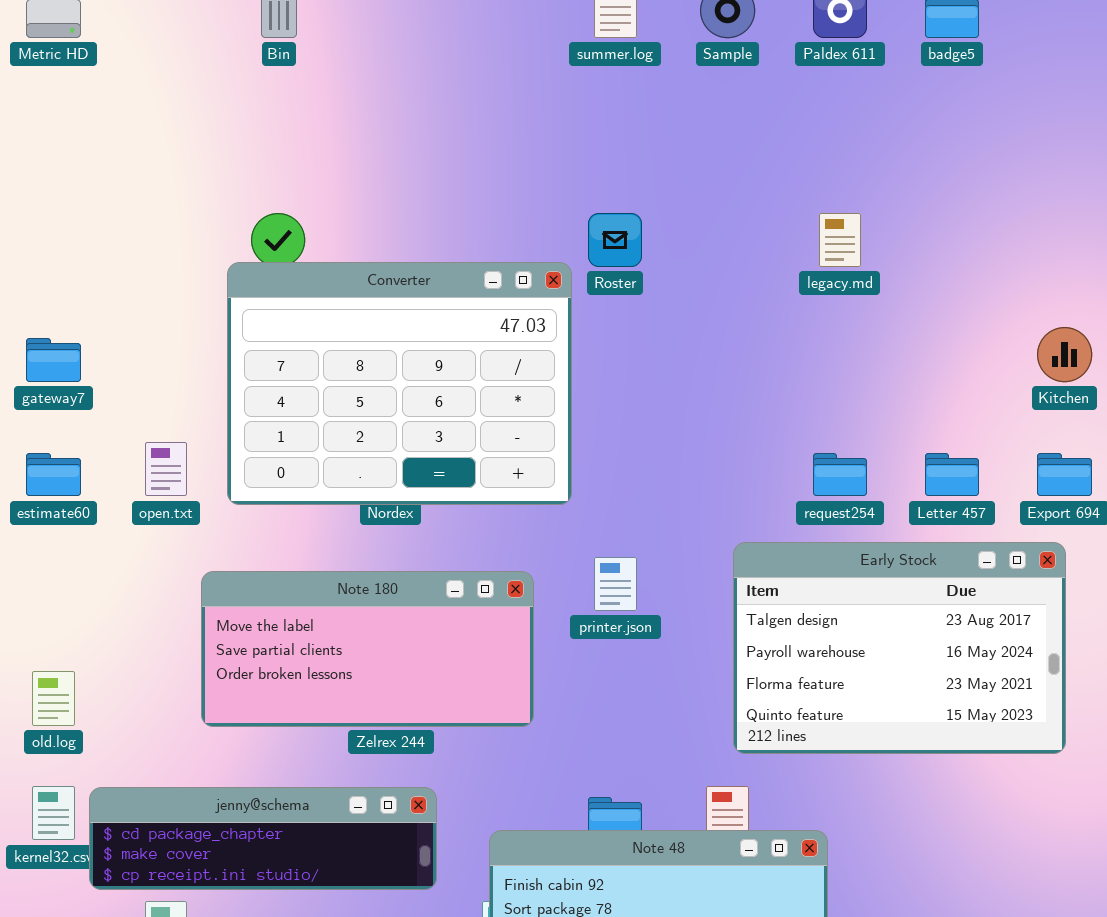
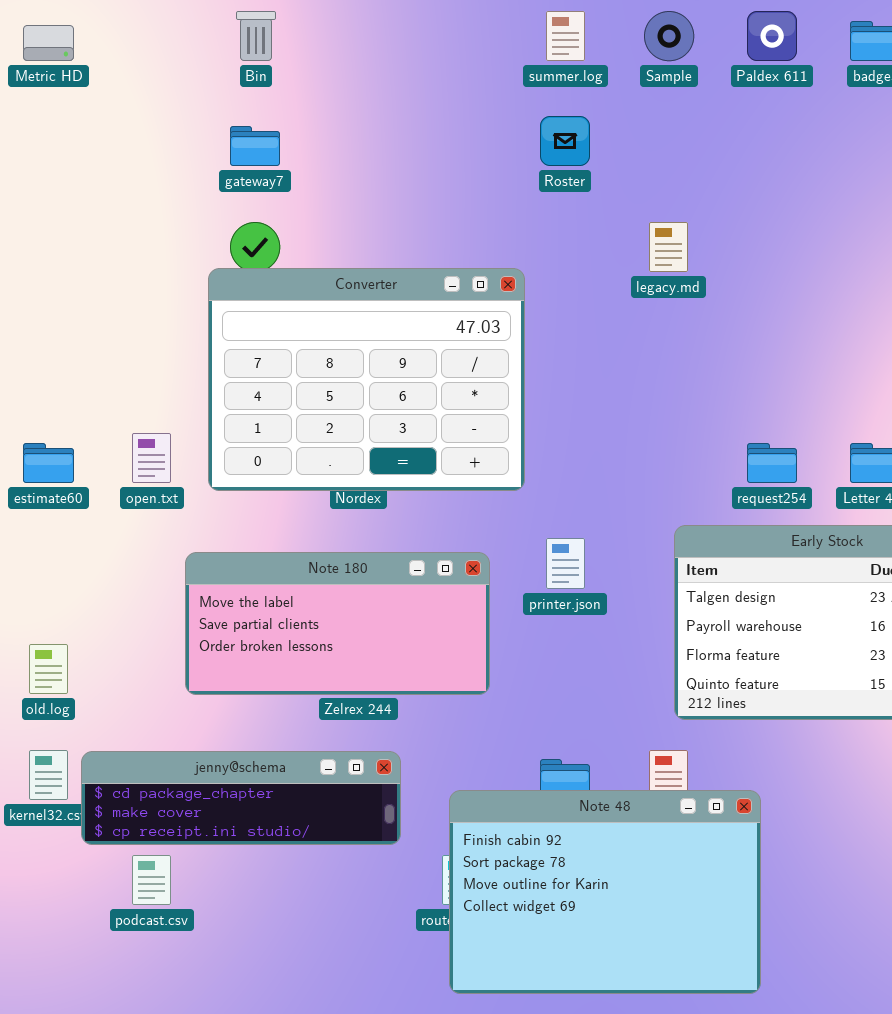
Roster: [588,213,642,267] -> [540,116,590,166], moved
legacy.md: [819,213,861,267] -> [649,222,688,272], moved
gateway7: [26,338,81,382] -> [230,126,280,166], moved

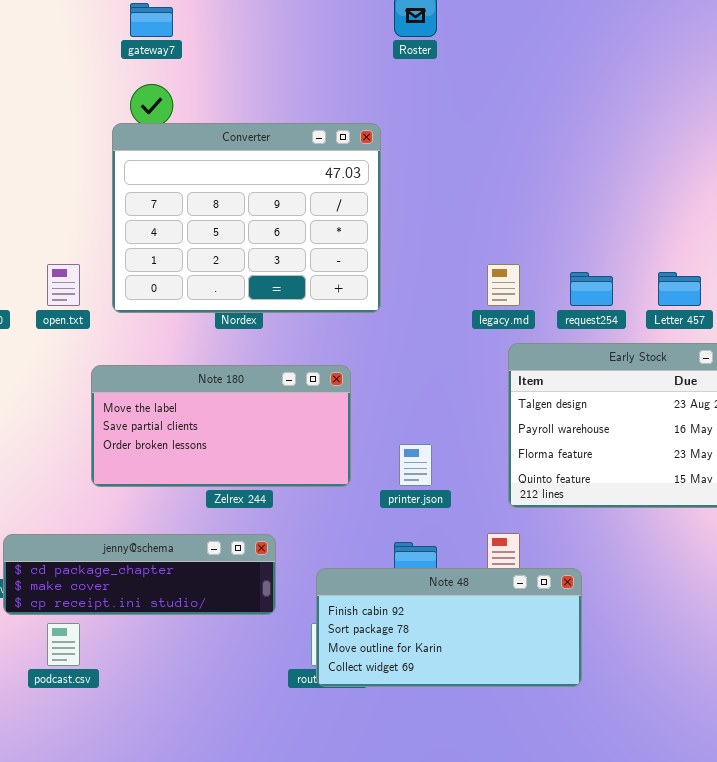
legacy.md: [649,222,688,272] -> [487,264,520,306], moved
printer.json: [546,538,585,589] -> [399,444,432,486], moved
Note 48: [449,790,761,994] -> [316,568,582,687], resized

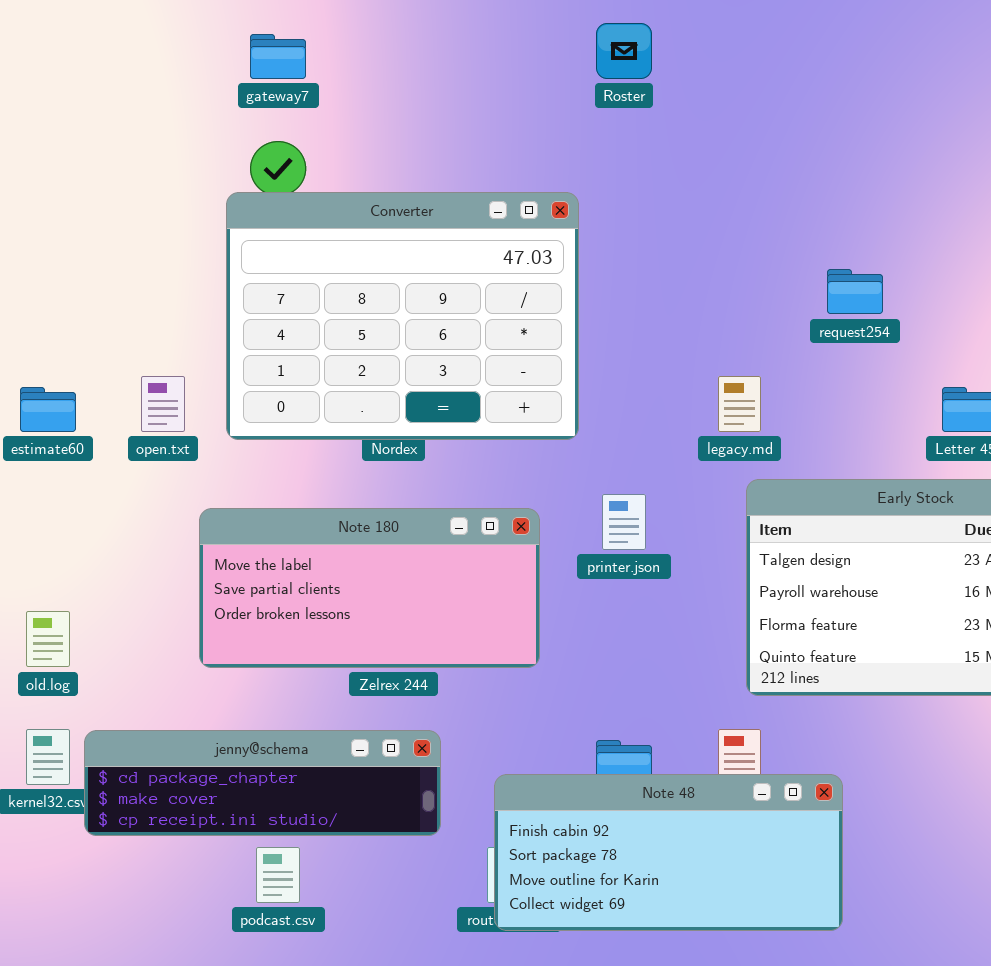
request254: [570,272,613,306] -> [827,269,883,314], moved
printer.json: [399,444,432,486] -> [602,494,646,550], moved
podcast.csv: [47,623,80,666] -> [256,847,300,903], moved

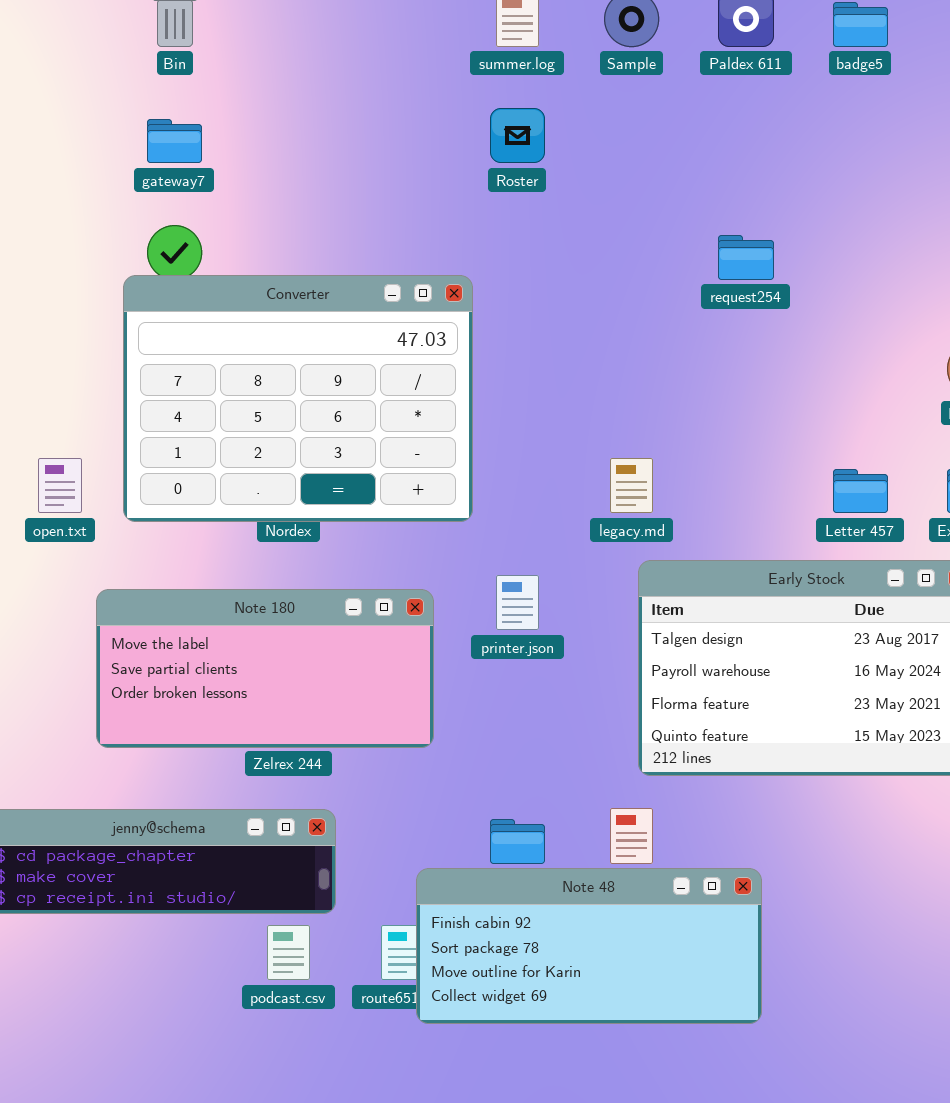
request254: [827,269,883,314] -> [718,235,774,280], moved
Note 48: [494,774,843,931] -> [416,868,762,1024], moved
podcast.csv: [256,847,300,903] -> [267,925,310,980], moved

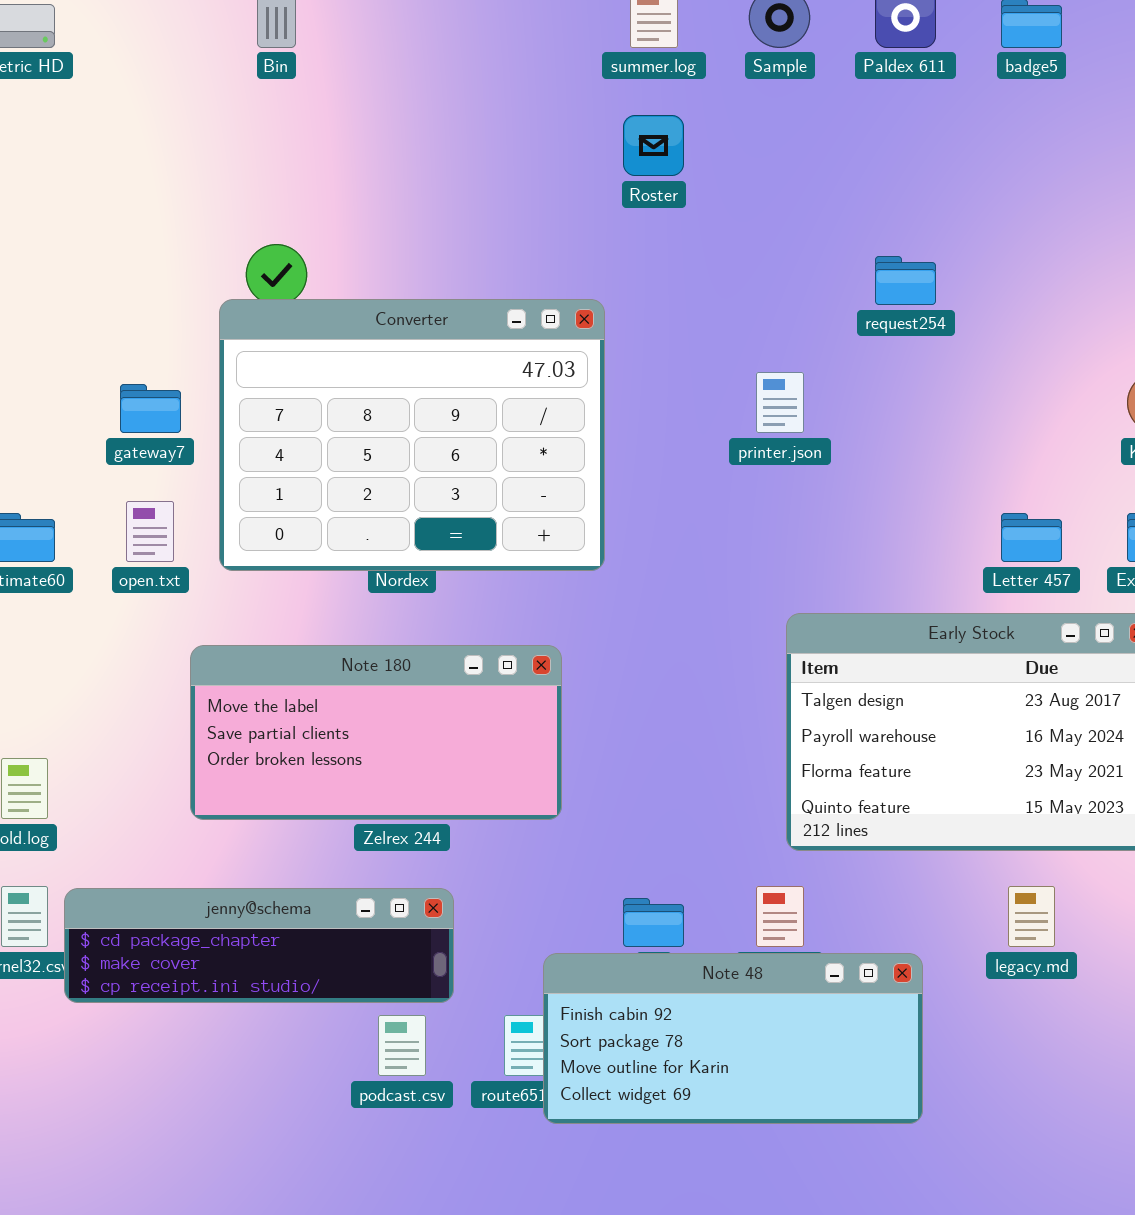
gateway7: [147,119,202,163] -> [120,384,181,433], moved
legacy.md: [610,458,653,513] -> [1008,886,1055,947], moved
printer.json: [496,575,539,630] -> [756,372,804,433], moved

